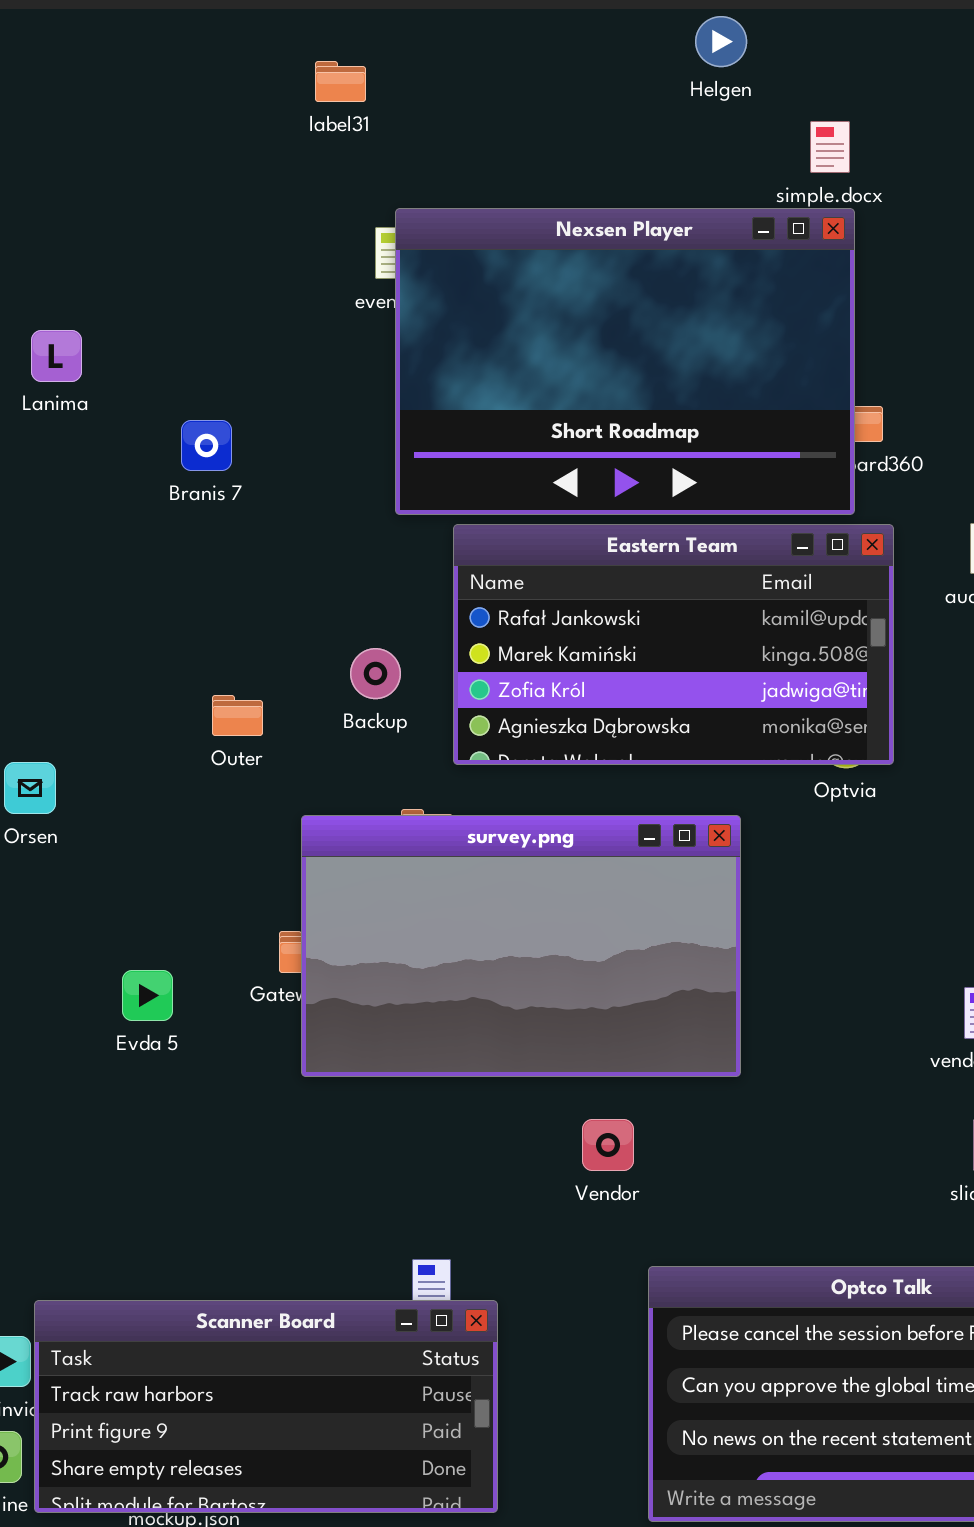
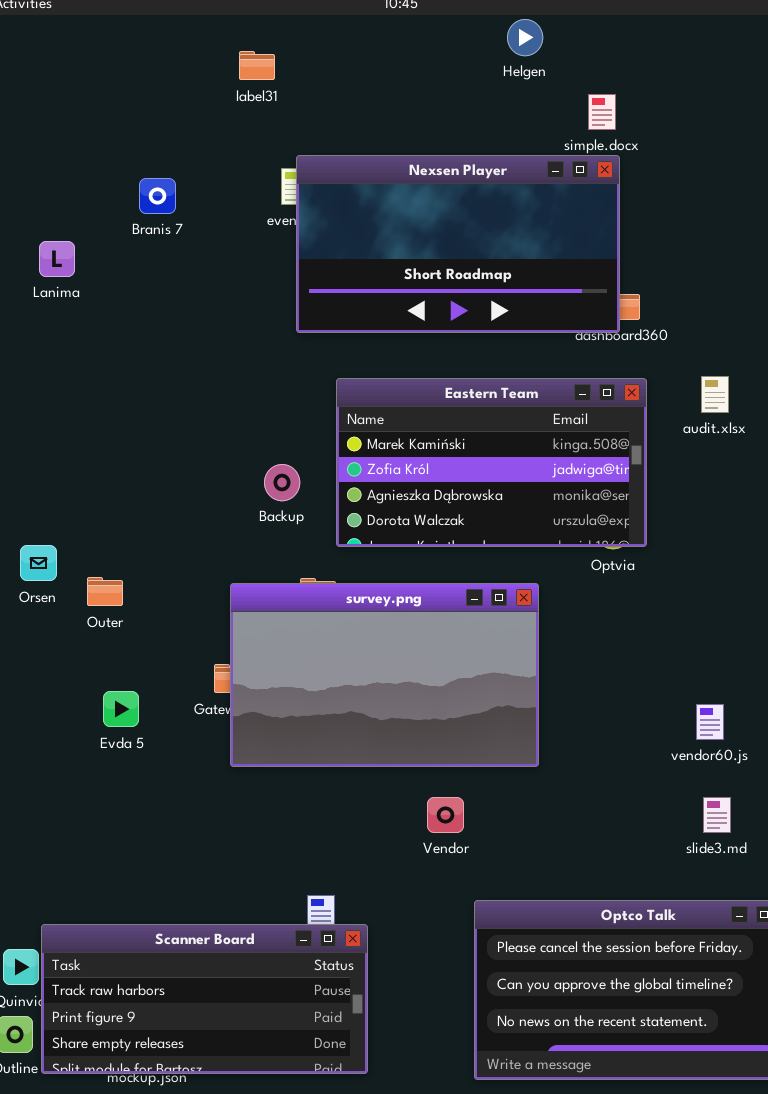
Nexsen Player: [395,208,855,515] -> [296,155,620,333], resized
Branis 7: [181,420,232,471] -> [139,178,176,214], moved
Eastern Team: [453,524,894,765] -> [336,378,647,547], scrolled down 1 row
Outer: [212,695,263,736] -> [87,577,123,606], moved

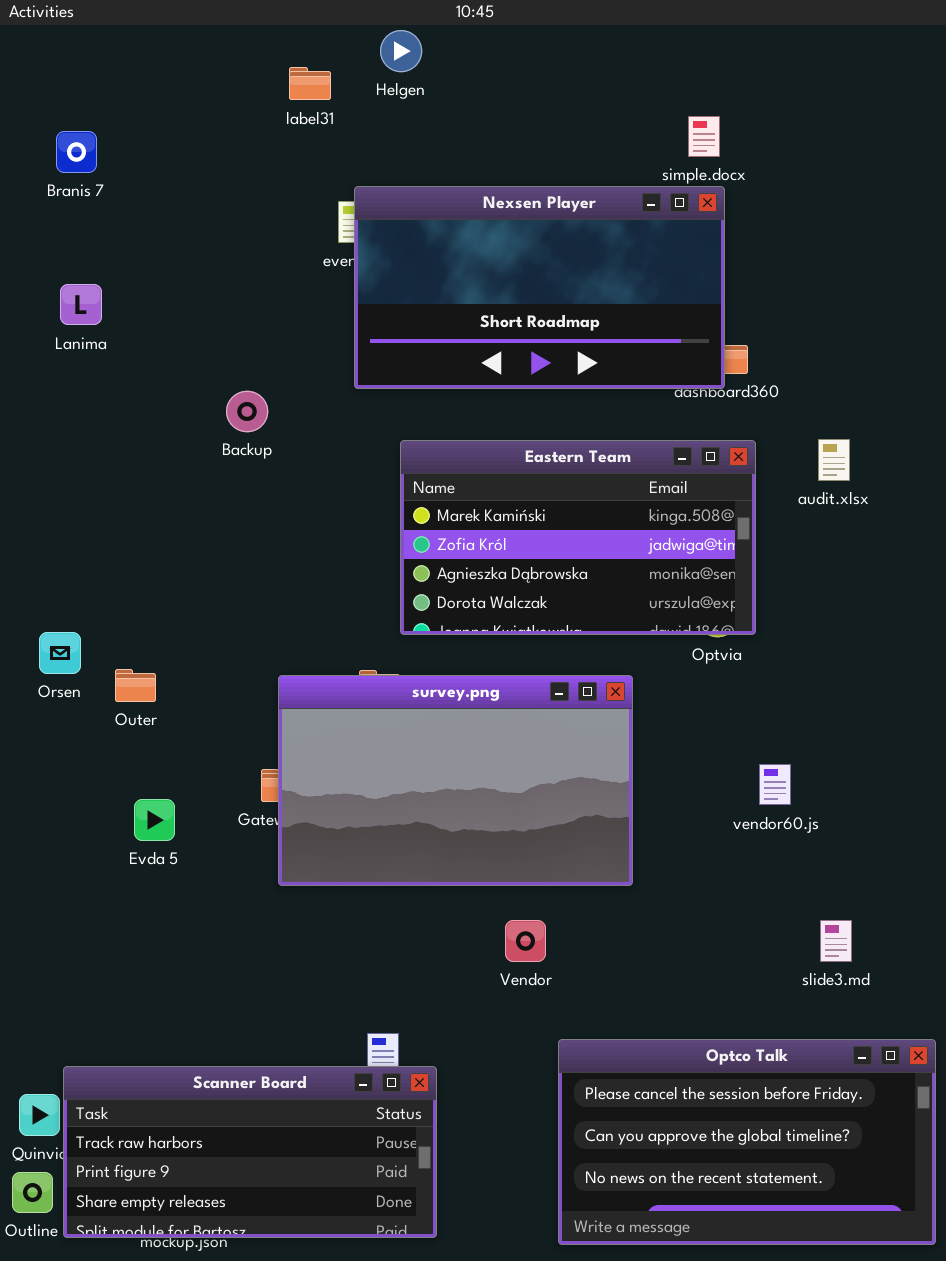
Helgen: [507,19,543,56] -> [380,30,422,72], moved
Branis 7: [139,178,176,214] -> [56,131,97,173], moved
Backup: [264,464,300,501] -> [226,391,268,432], moved
vendor60.js: [696,704,724,740] -> [759,764,791,805], moved

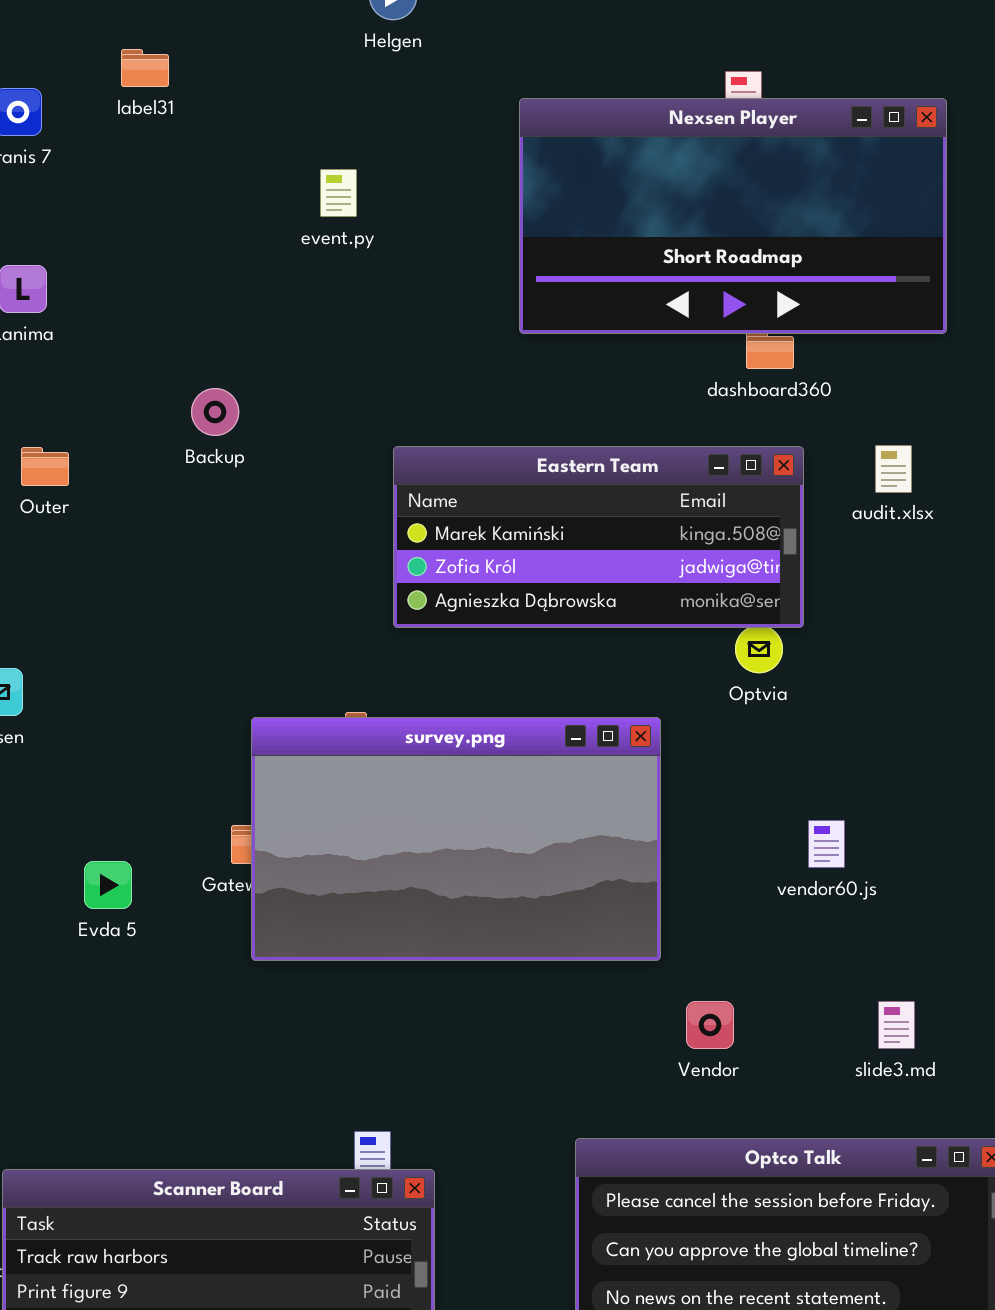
label31: [289,67,331,100] -> [121,49,169,87], moved
Nexsen Player: [354,186,725,389] -> [519,98,947,334], moved
Eastern Team: [400,440,756,635] -> [393,446,804,628], resized
Outer: [115,669,156,702] -> [21,447,69,486], moved
Vendor: [505,920,546,962] -> [686,1001,734,1049], moved

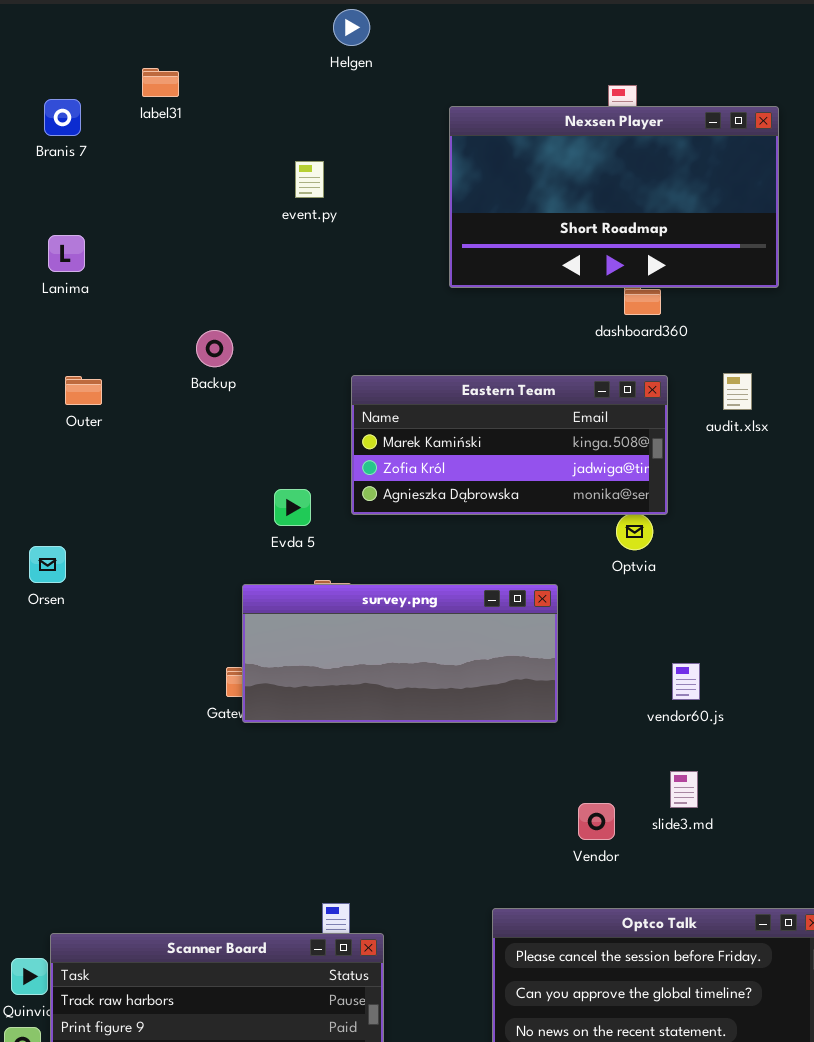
survey.png: [251,717,661,961] -> [242,584,558,723], resized
Evda 5: [84,861,132,909] -> [274,489,311,526], moved
slide3.md: [878,1001,915,1049] -> [670,771,698,808], moved

